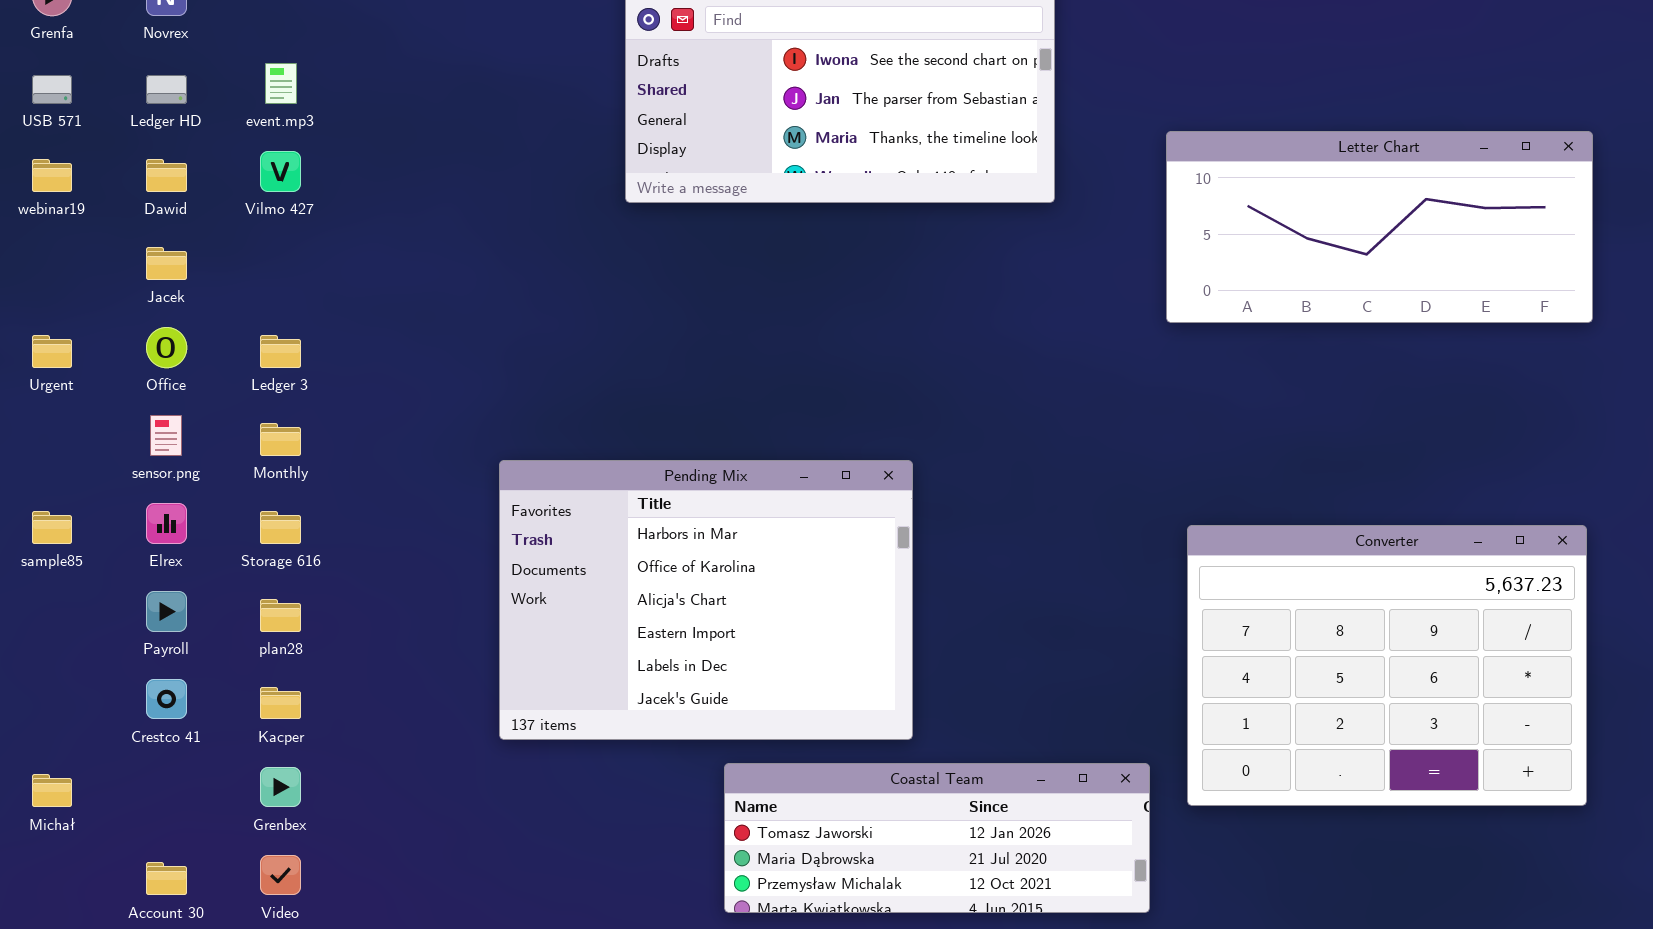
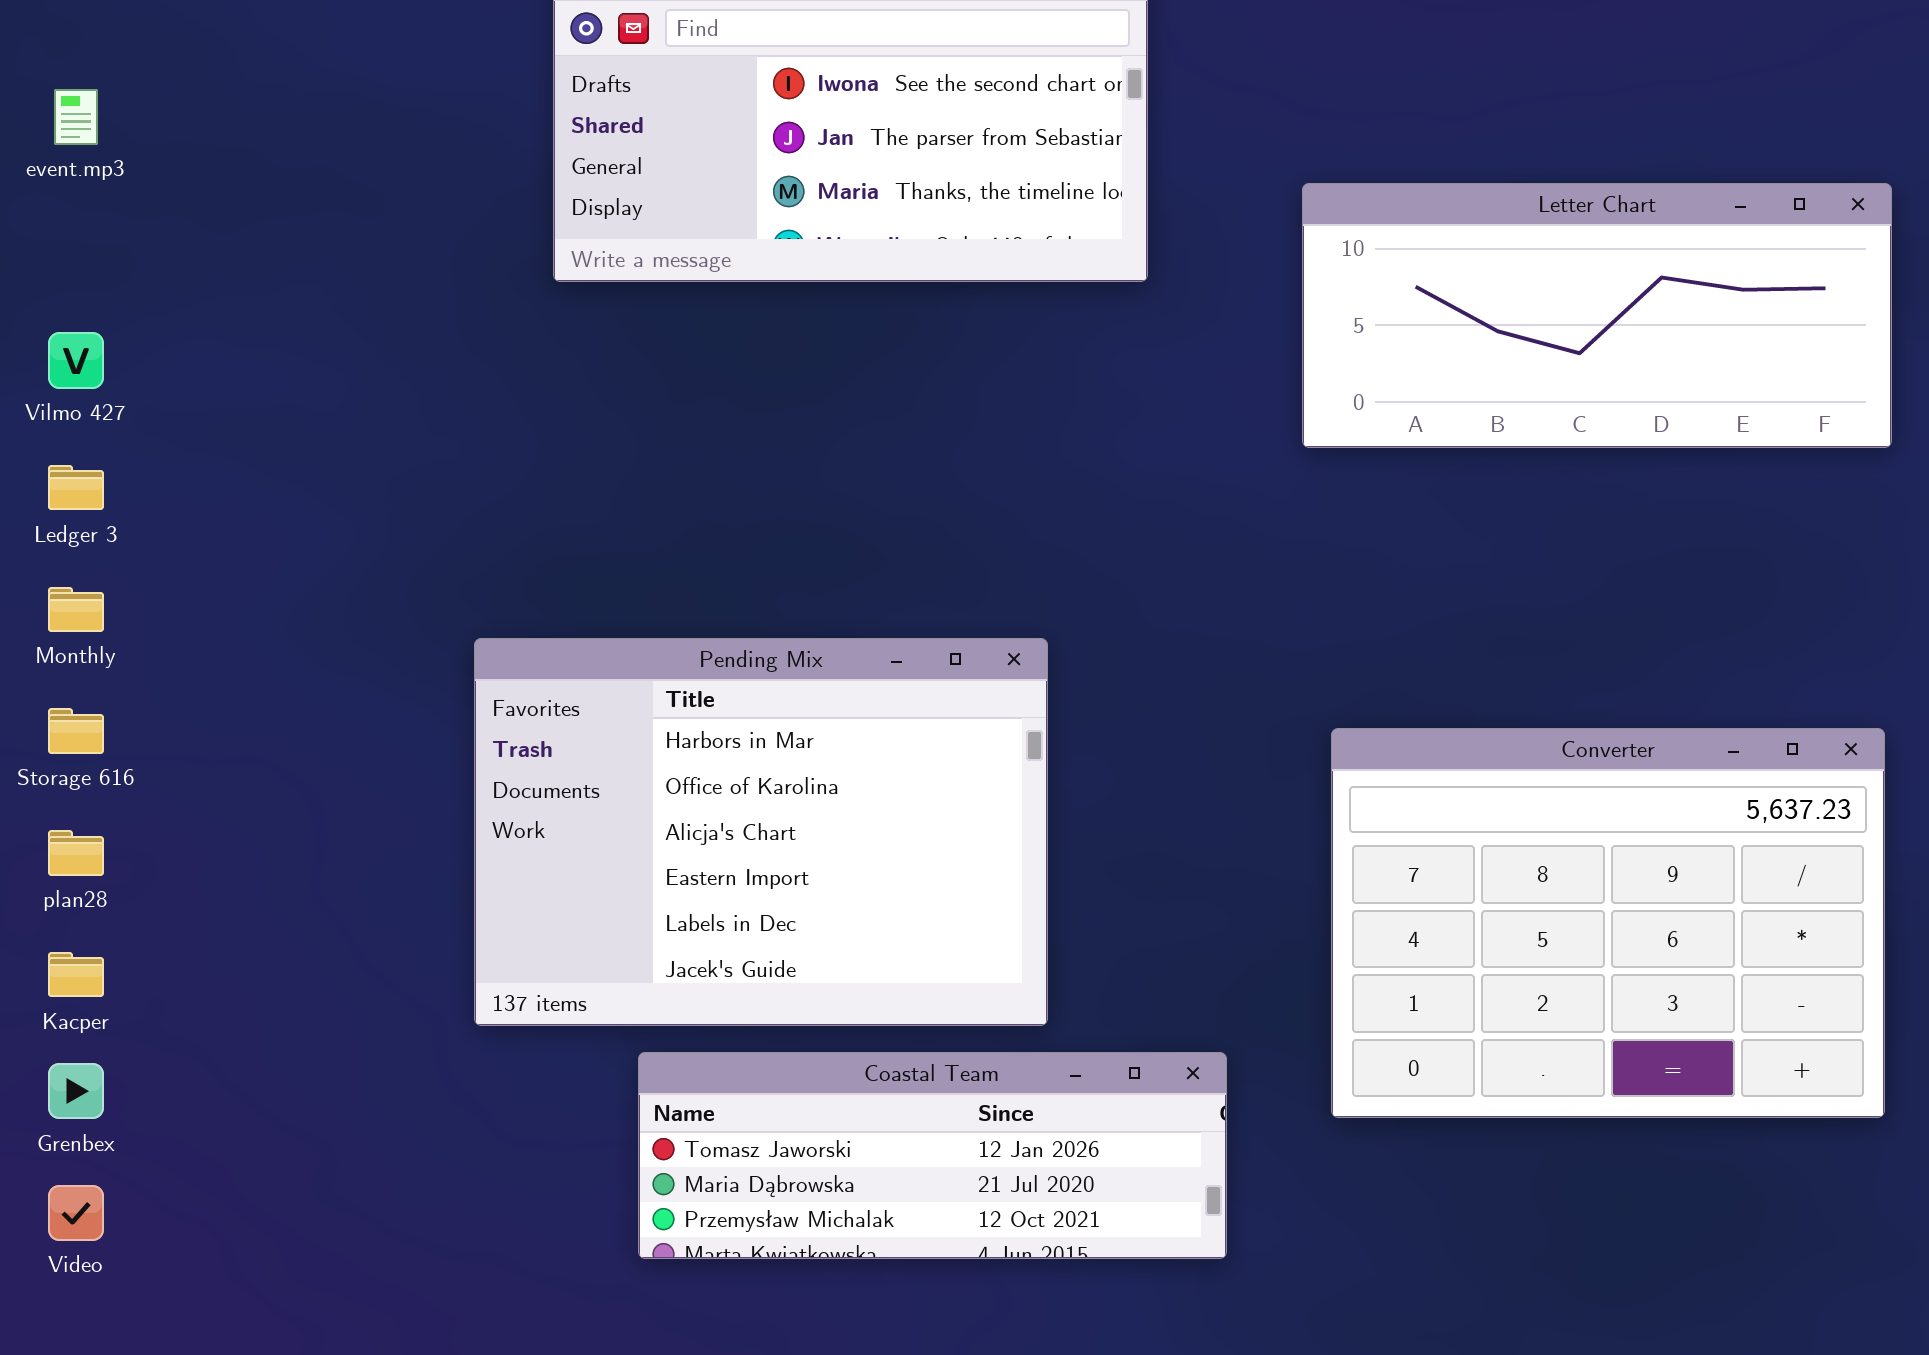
Vilmo 427: [260,151,301,192] -> [48,332,104,389], moved
Pending Mix: [499,460,913,740] -> [474,638,1048,1026], moved
Coastal Team: [724,763,1150,913] -> [638,1052,1227,1259], moved

